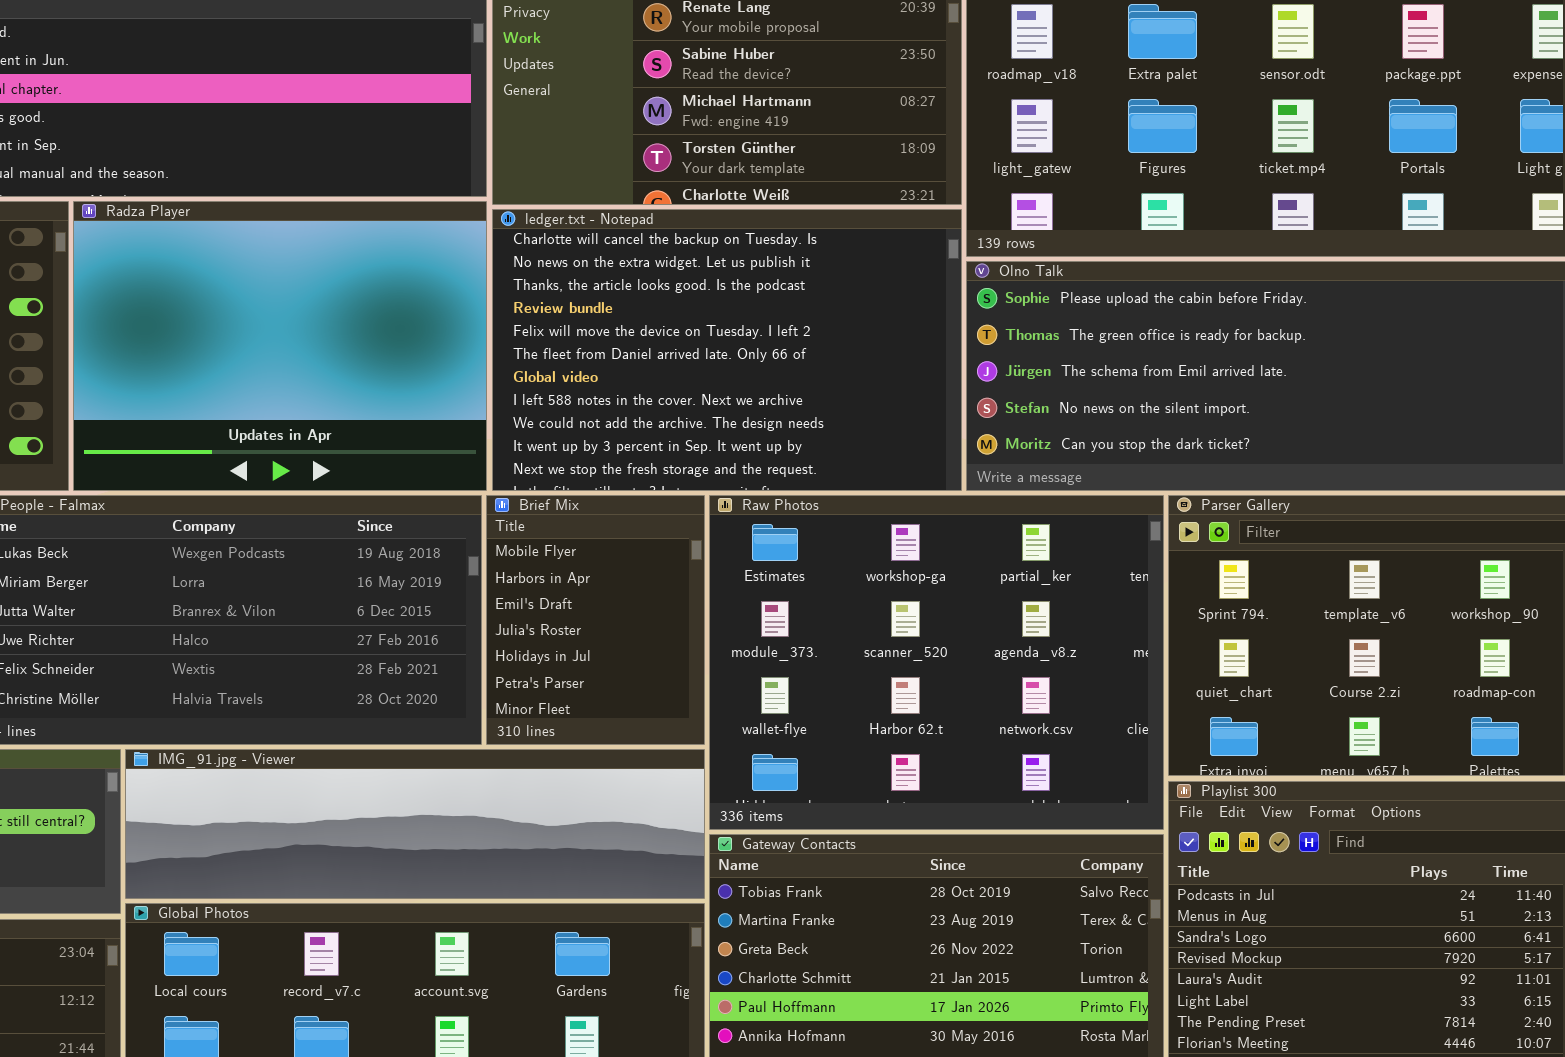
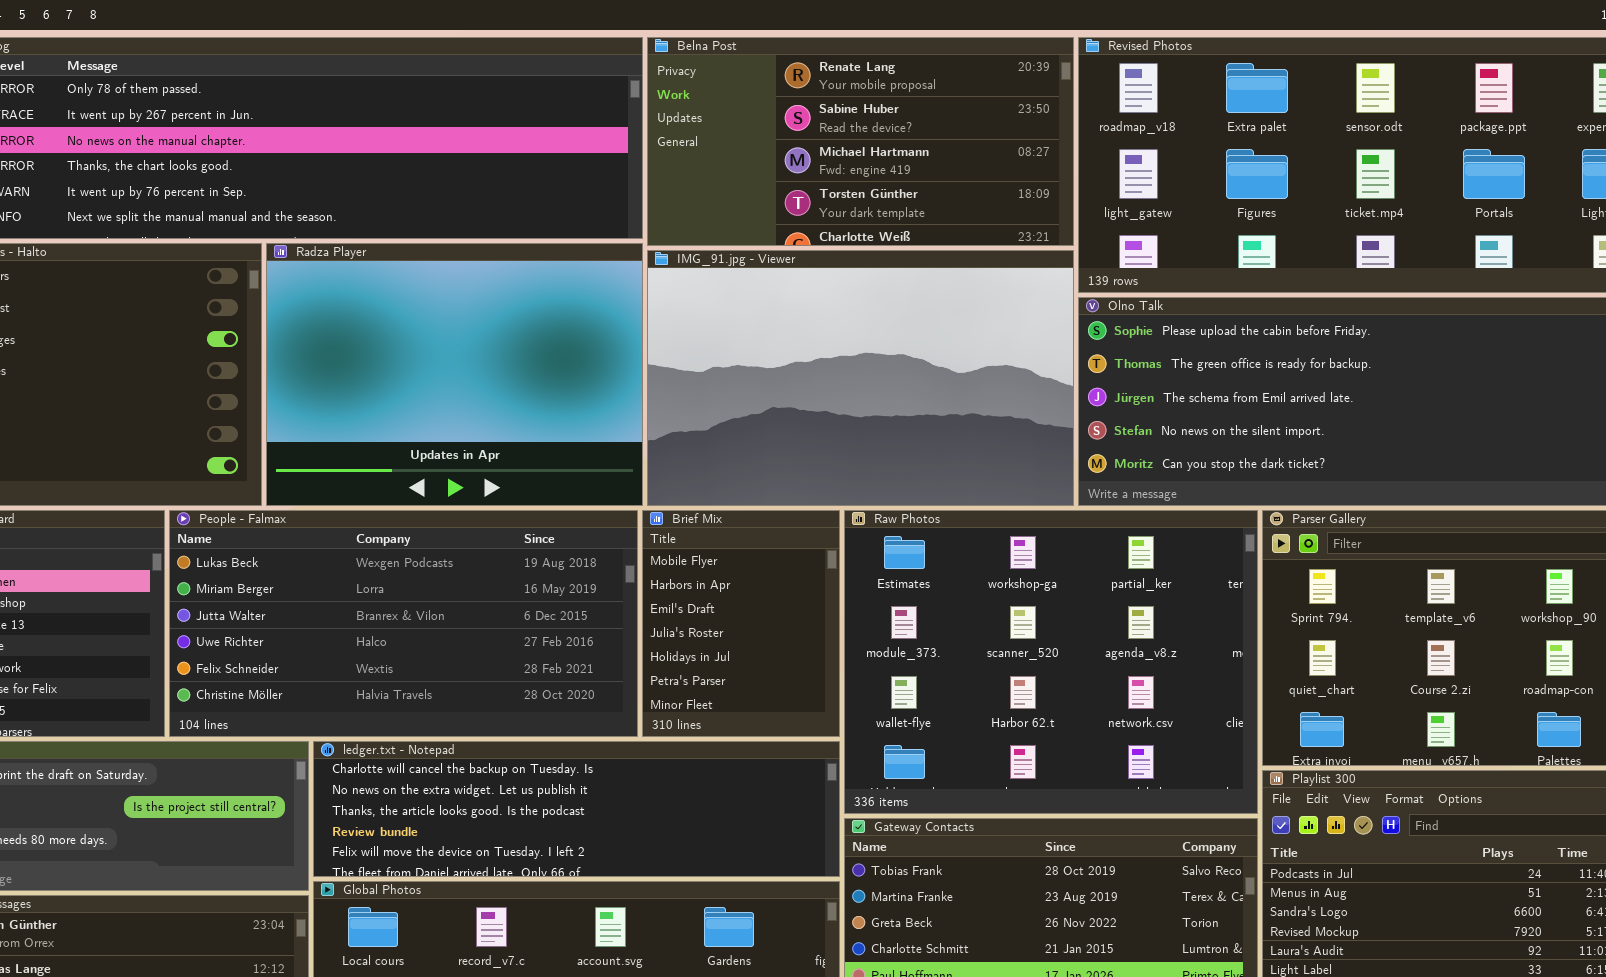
ledger.txt - Notepad: [492,209,962,491] -> [313,741,840,877], moved, resized
IMG_91.jpg - Viewer: [125,749,705,899] -> [647,250,1074,506], moved, resized

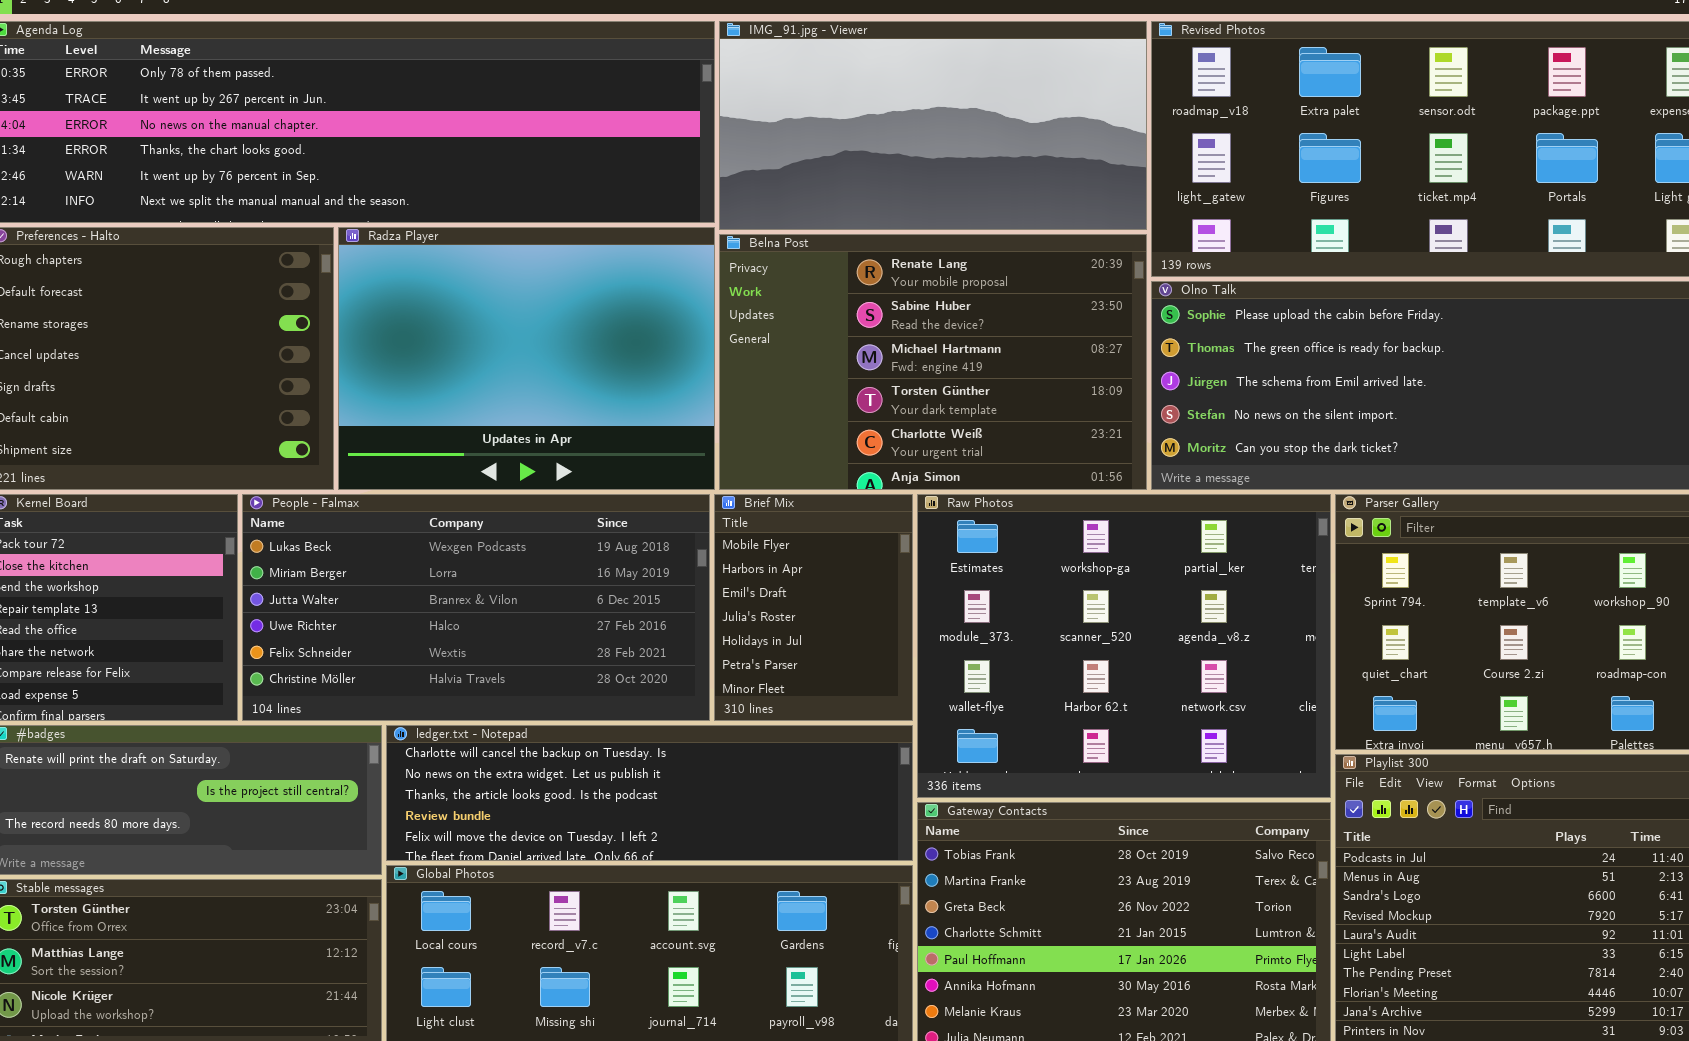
Belna Post: [647,37,1074,246] -> [719,234,1147,490], moved, resized
IMG_91.jpg - Viewer: [647,250,1074,506] -> [719,21,1147,230], moved, resized

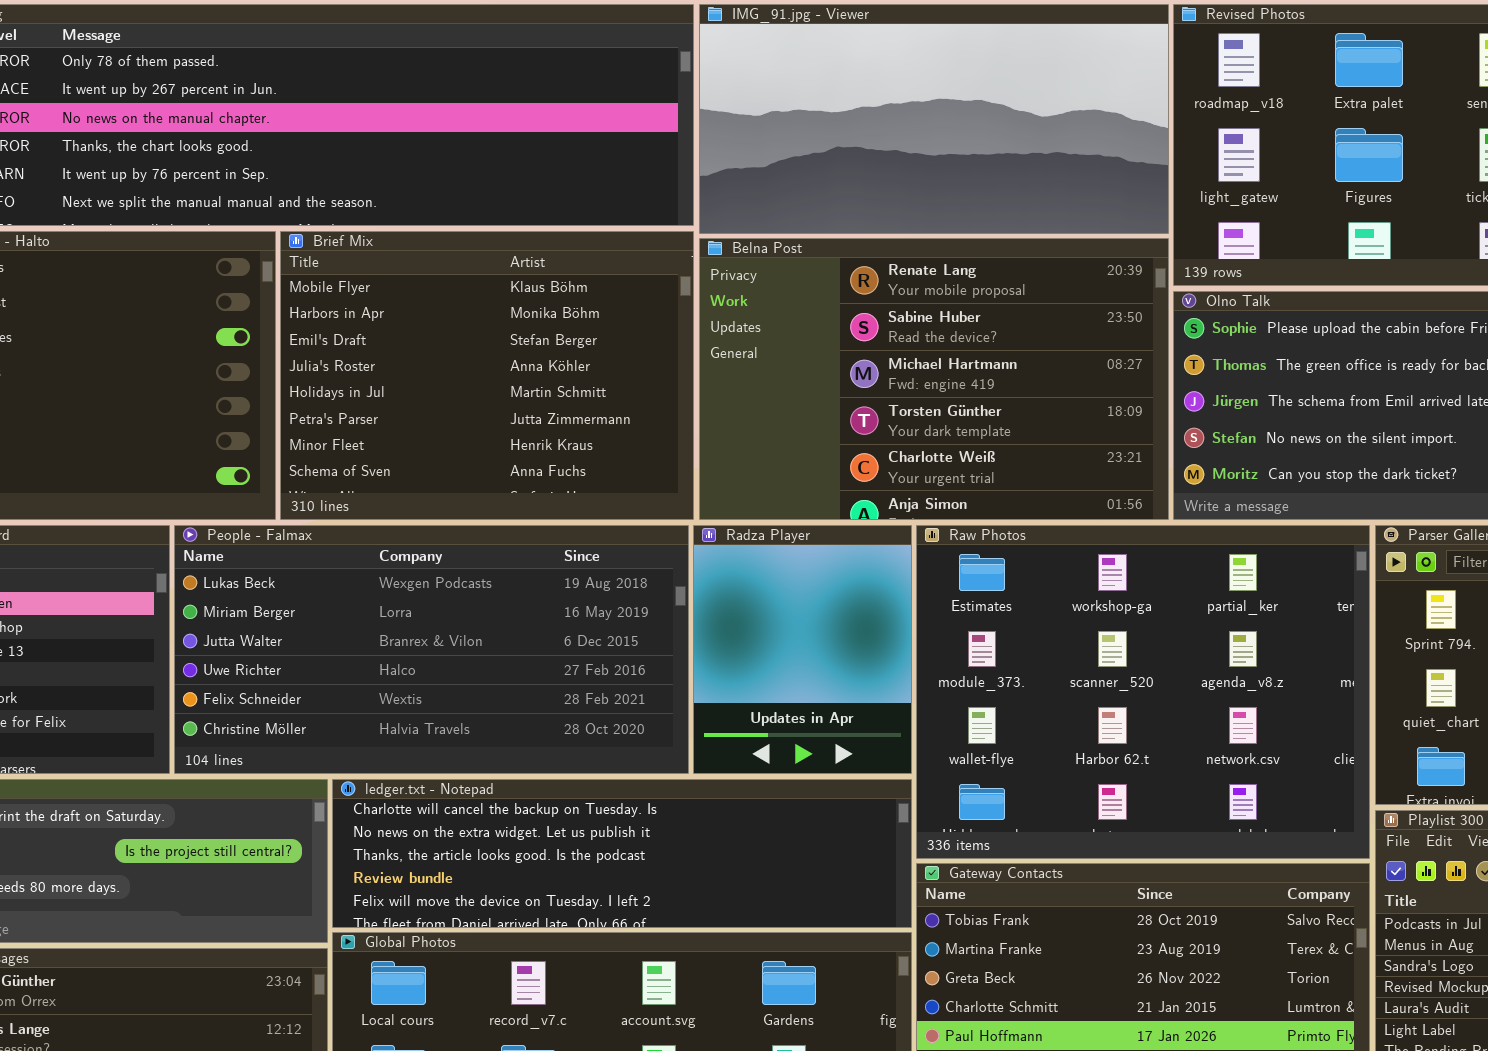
Radza Player: [338,227,715,490] -> [693,525,912,774], moved, resized
Brief Mix: [714,494,913,721] -> [280,231,694,520], moved, resized

